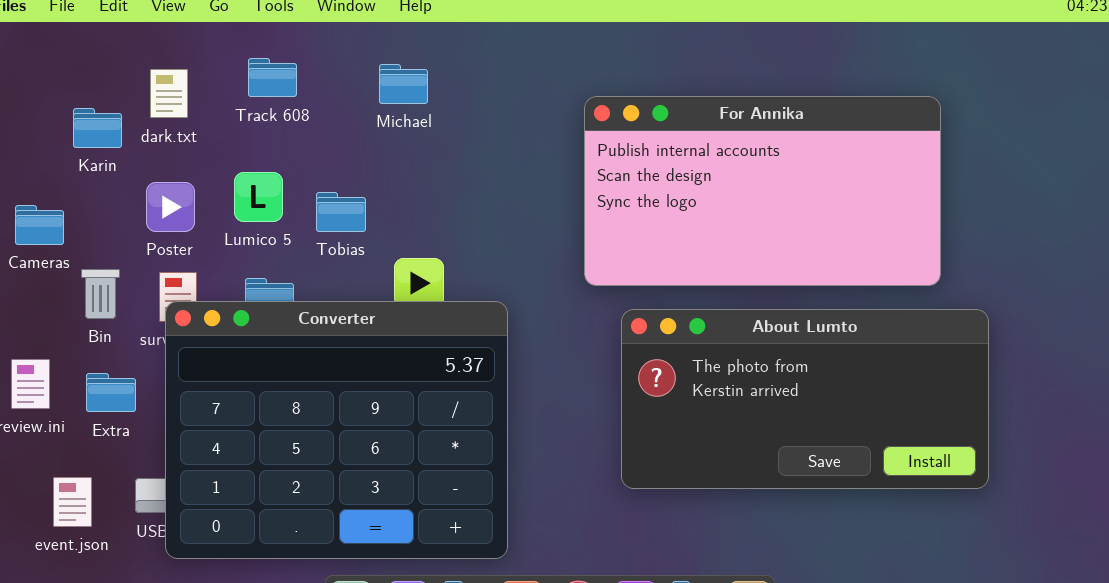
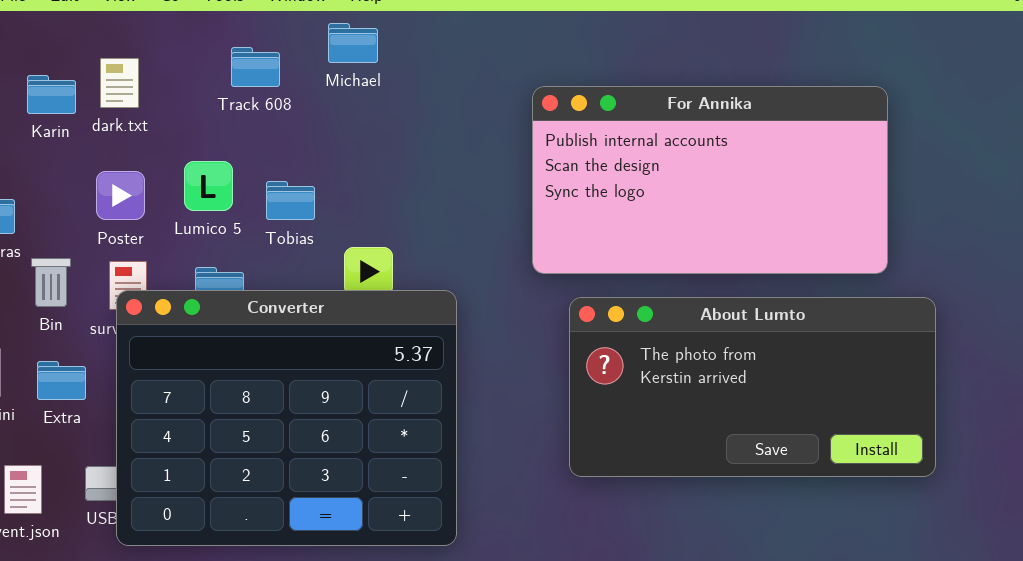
Track 608: [248,58,297,97] -> [231,47,280,87], moved
Michael: [379,64,428,104] -> [328,23,378,63], moved
Karin: [73,108,122,148] -> [27,75,76,114], moved

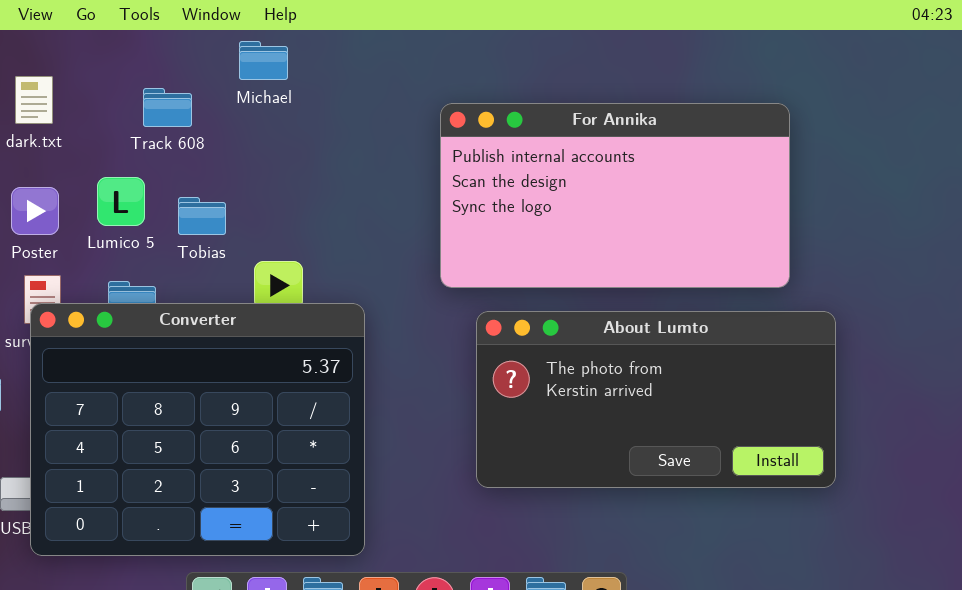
Track 608: [231,47,280,87] -> [143,88,192,127], moved

